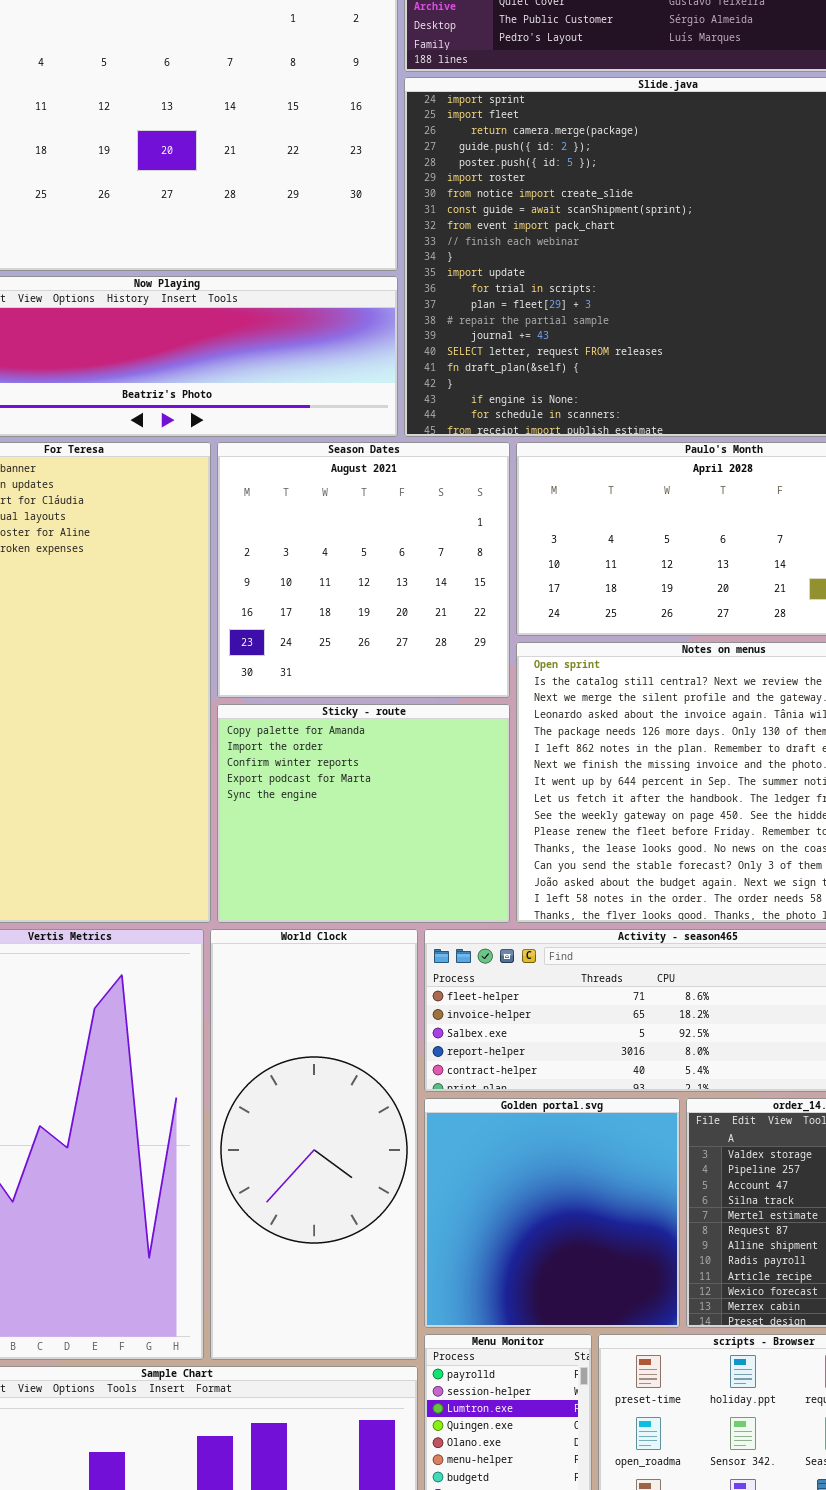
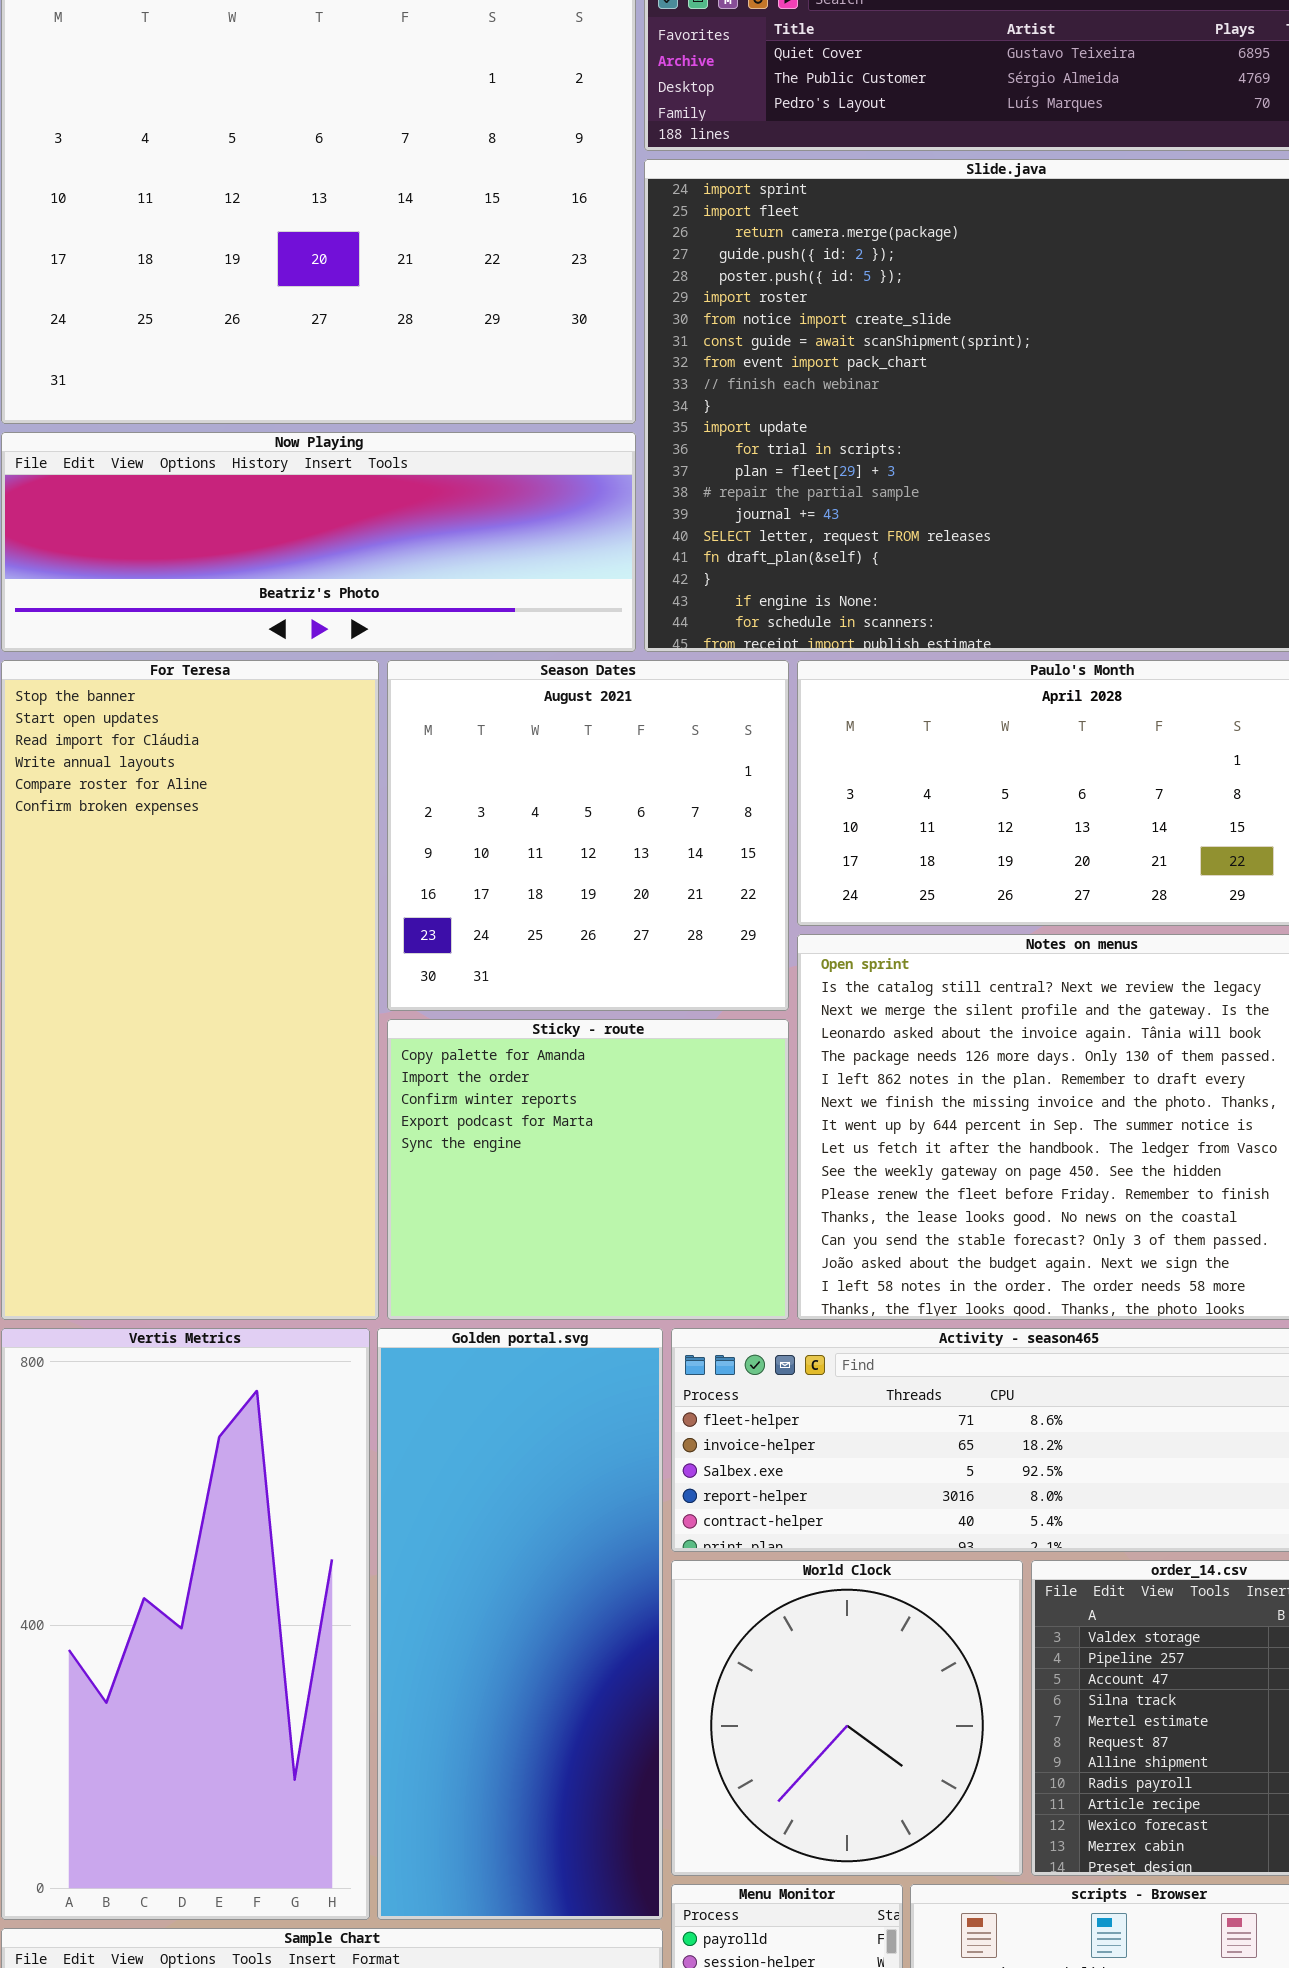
World Clock: [210,929,418,1360] -> [671,1560,1023,1876], moved, resized
Golden portal.svg: [424,1098,680,1328] -> [377,1328,663,1920], moved, resized

